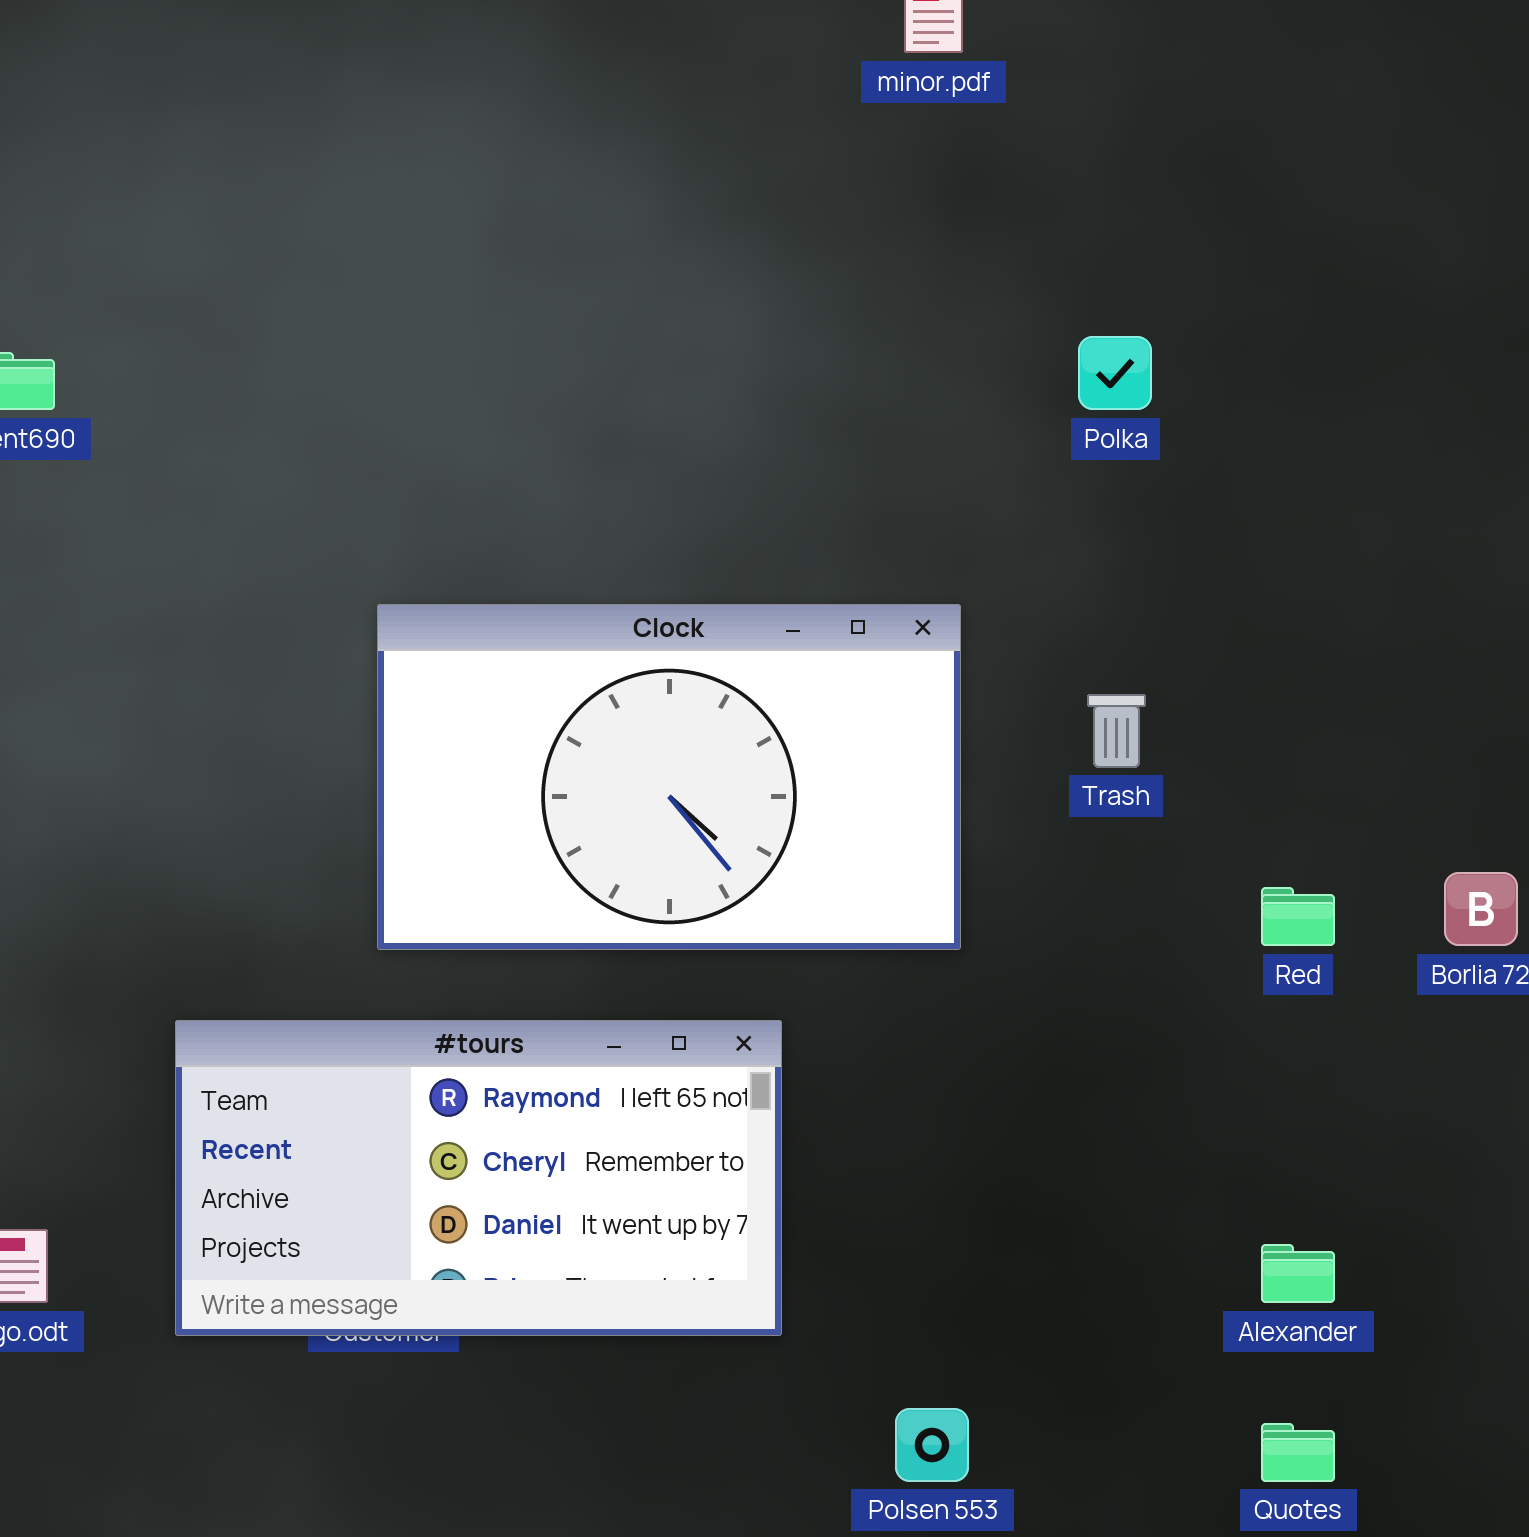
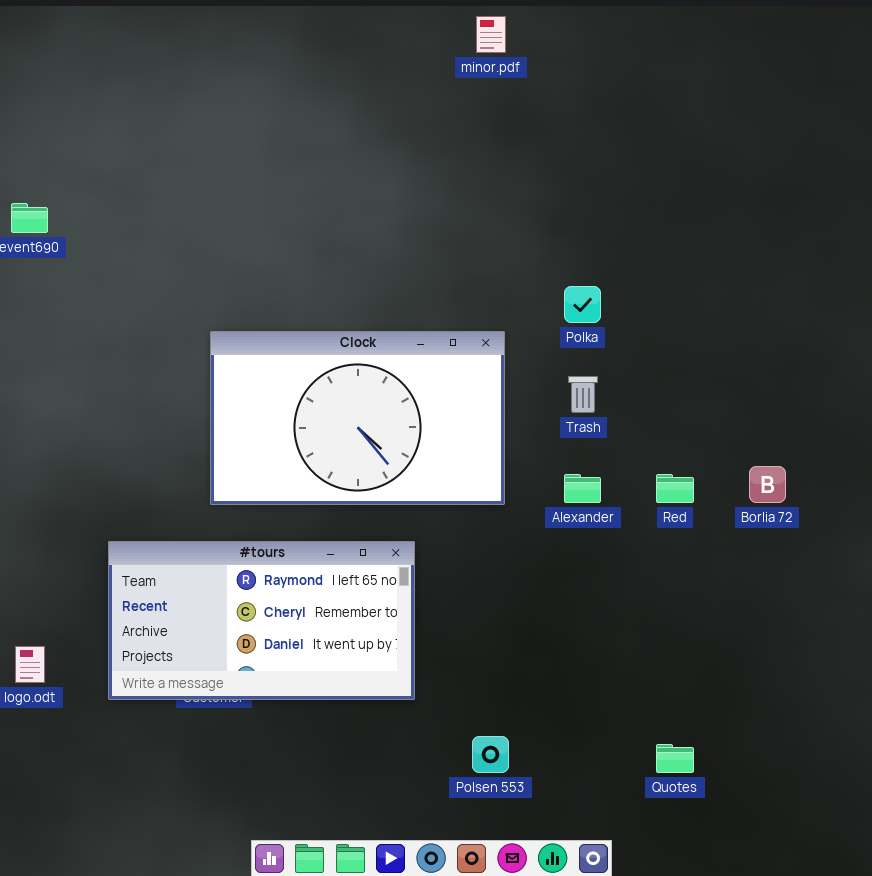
Polka: [1078,336,1152,410] -> [564,286,601,323], moved
Alexander: [1261,1244,1335,1303] -> [564,474,601,503], moved

